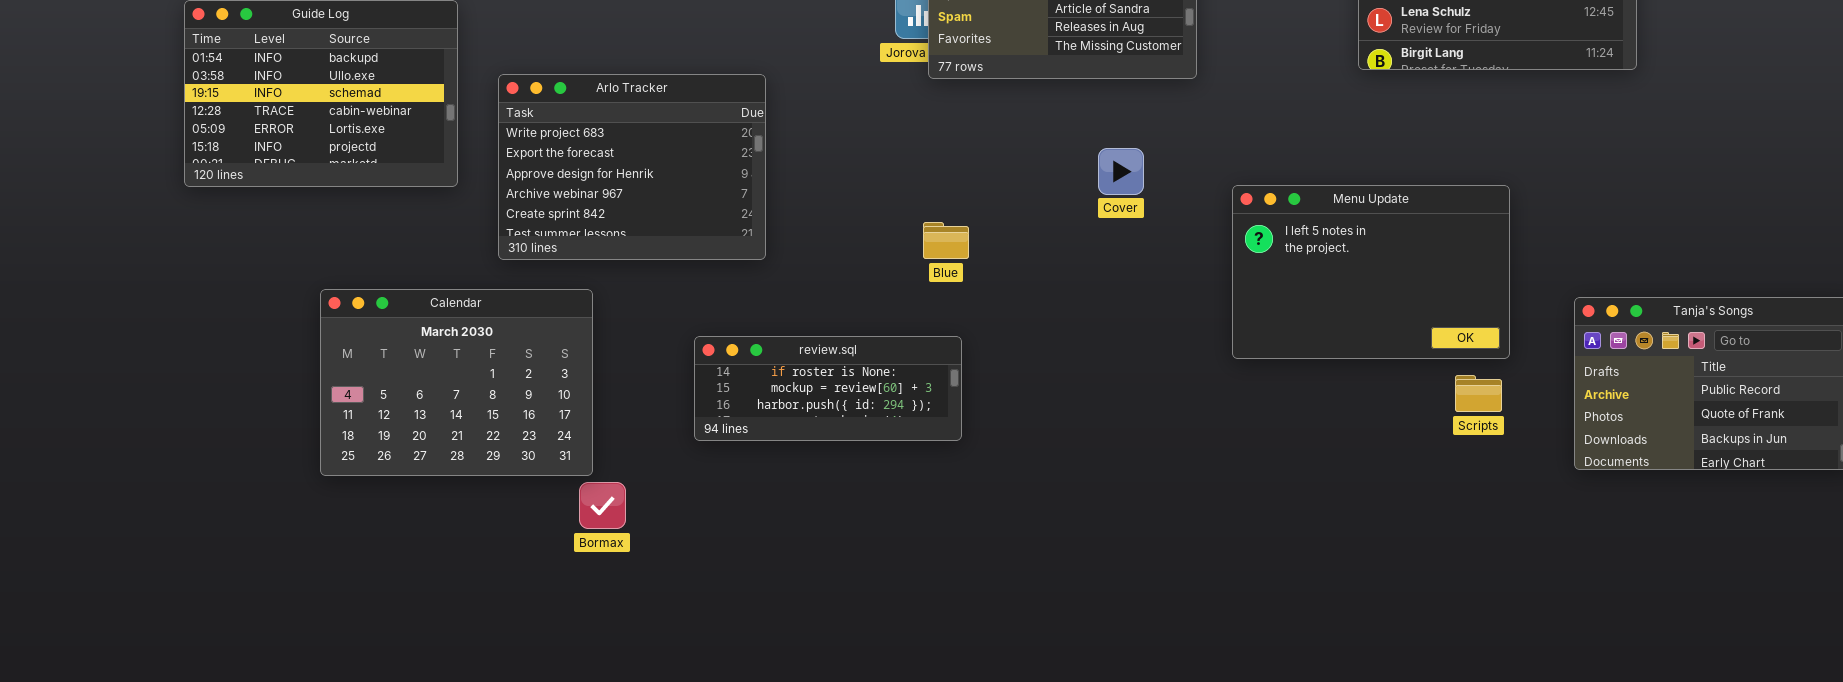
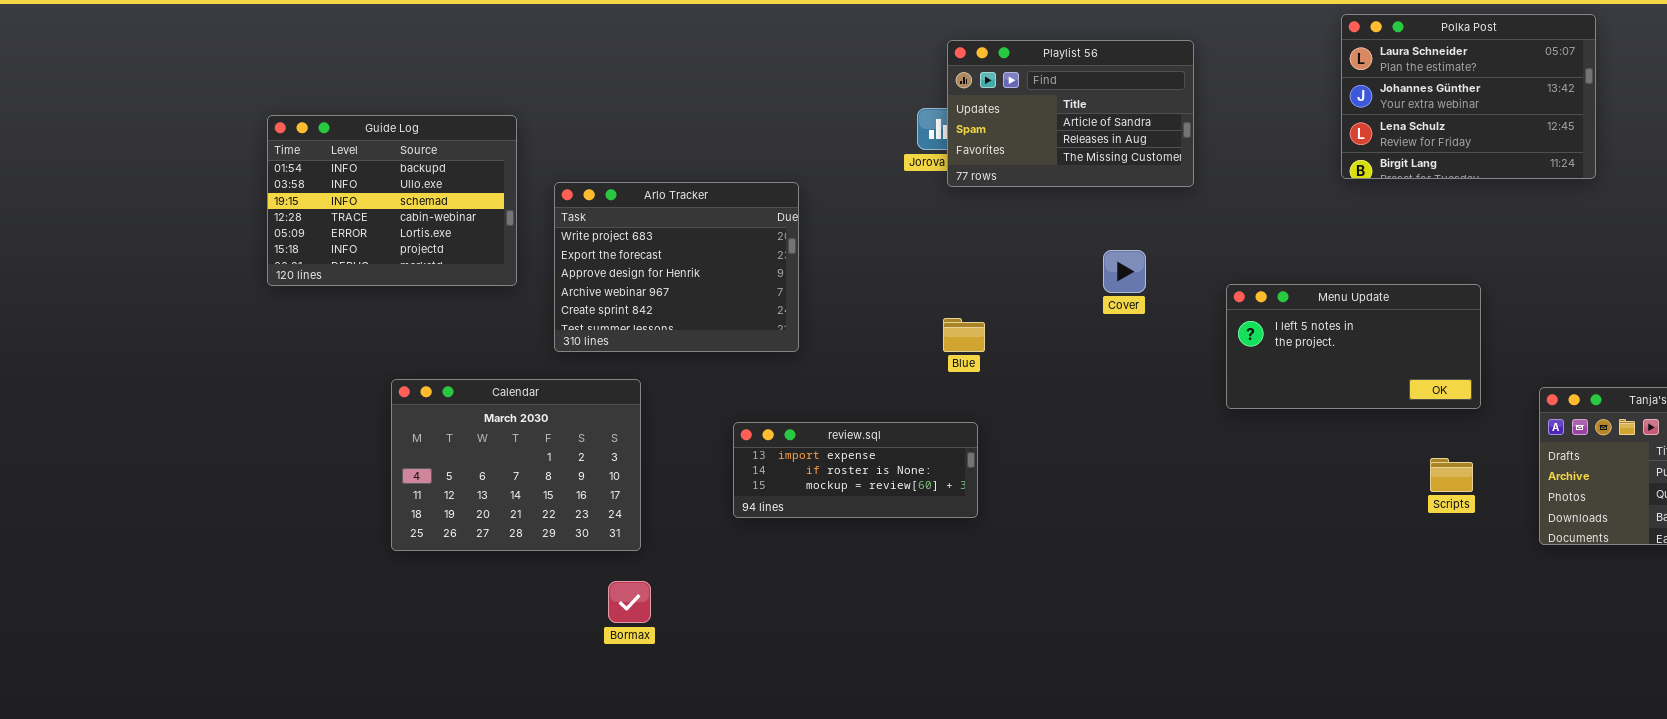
Menu Update: [1232,185,1510,359] -> [1226,284,1481,409], resized
review.sql: [694,336,962,441] -> [733,422,978,518], scrolled up 1 row
Bormax: [579,482,626,529] -> [608,581,651,623], moved

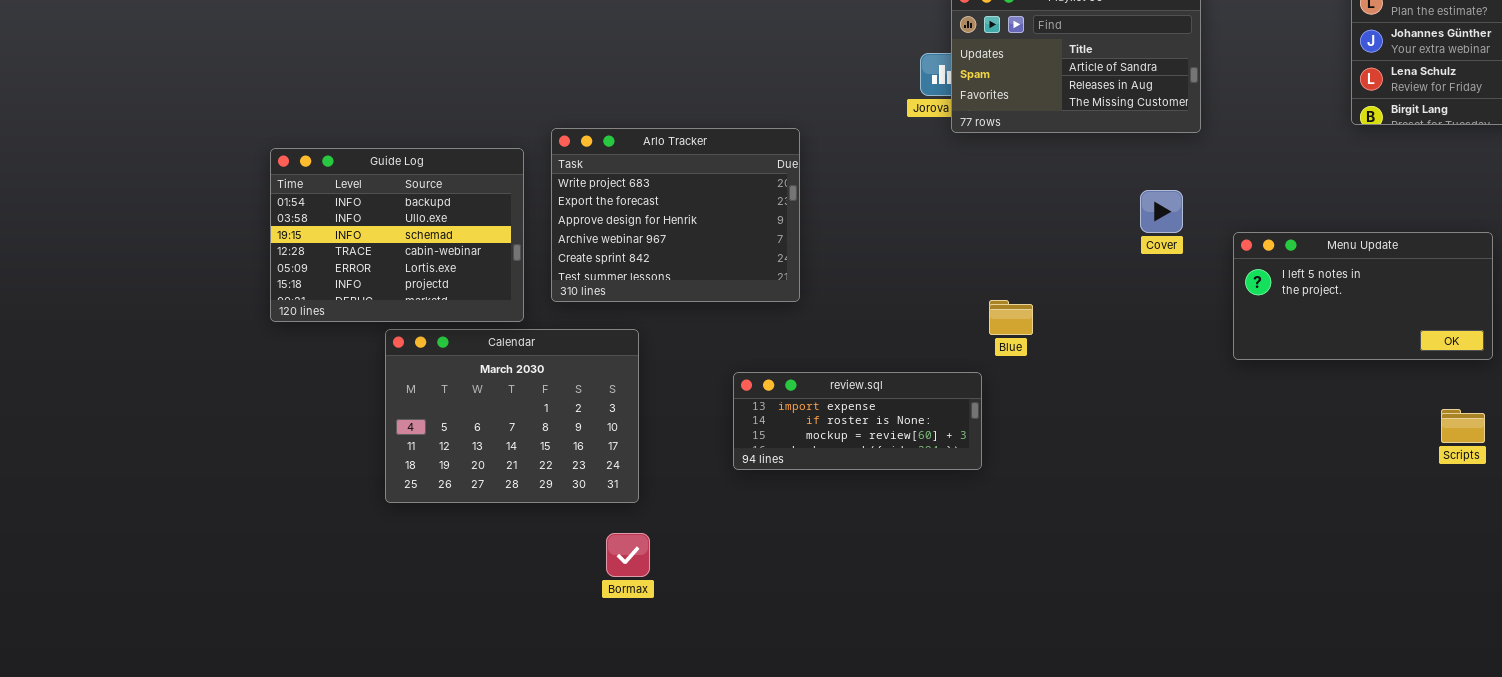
Guide Log: [267,115,517,286] -> [270,148,524,322], moved
Cover: [1103,250,1146,293] -> [1140,190,1183,233], moved
Blue: [943,318,985,352] -> [989,300,1033,335], moved

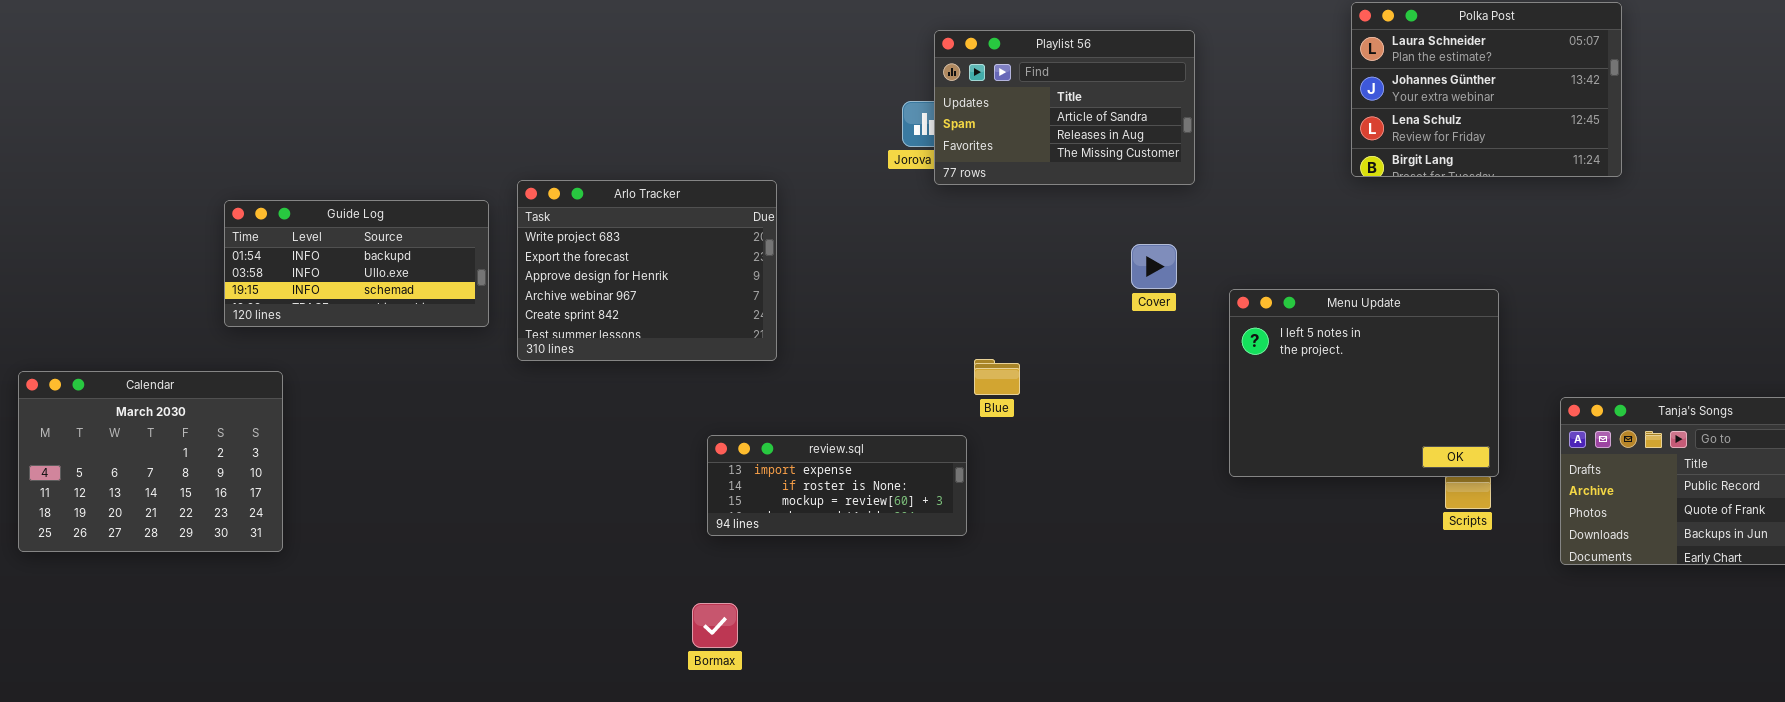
Guide Log: [270,148,524,322] -> [224,200,489,327], resized
Menu Update: [1233,232,1493,360] -> [1229,289,1499,477], resized
Calendar: [385,329,639,503] -> [18,371,283,552], moved
Bormax: [606,533,650,577] -> [692,603,738,648], moved

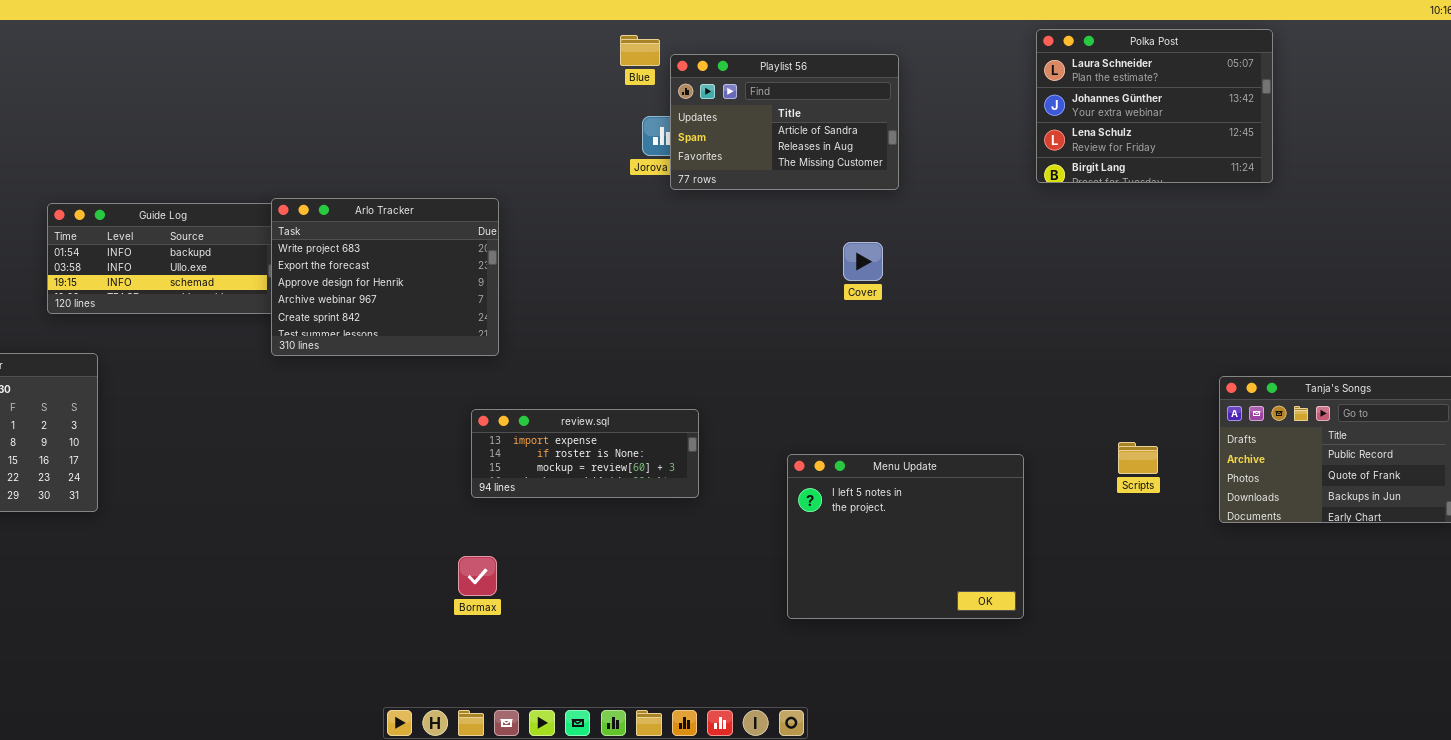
Arlo Tracker: [517,180,777,361] -> [271,198,499,356], moved
Menu Update: [1229,289,1499,477] -> [787,454,1024,619], moved
Blue: [974,359,1020,395] -> [620,35,660,66], moved

